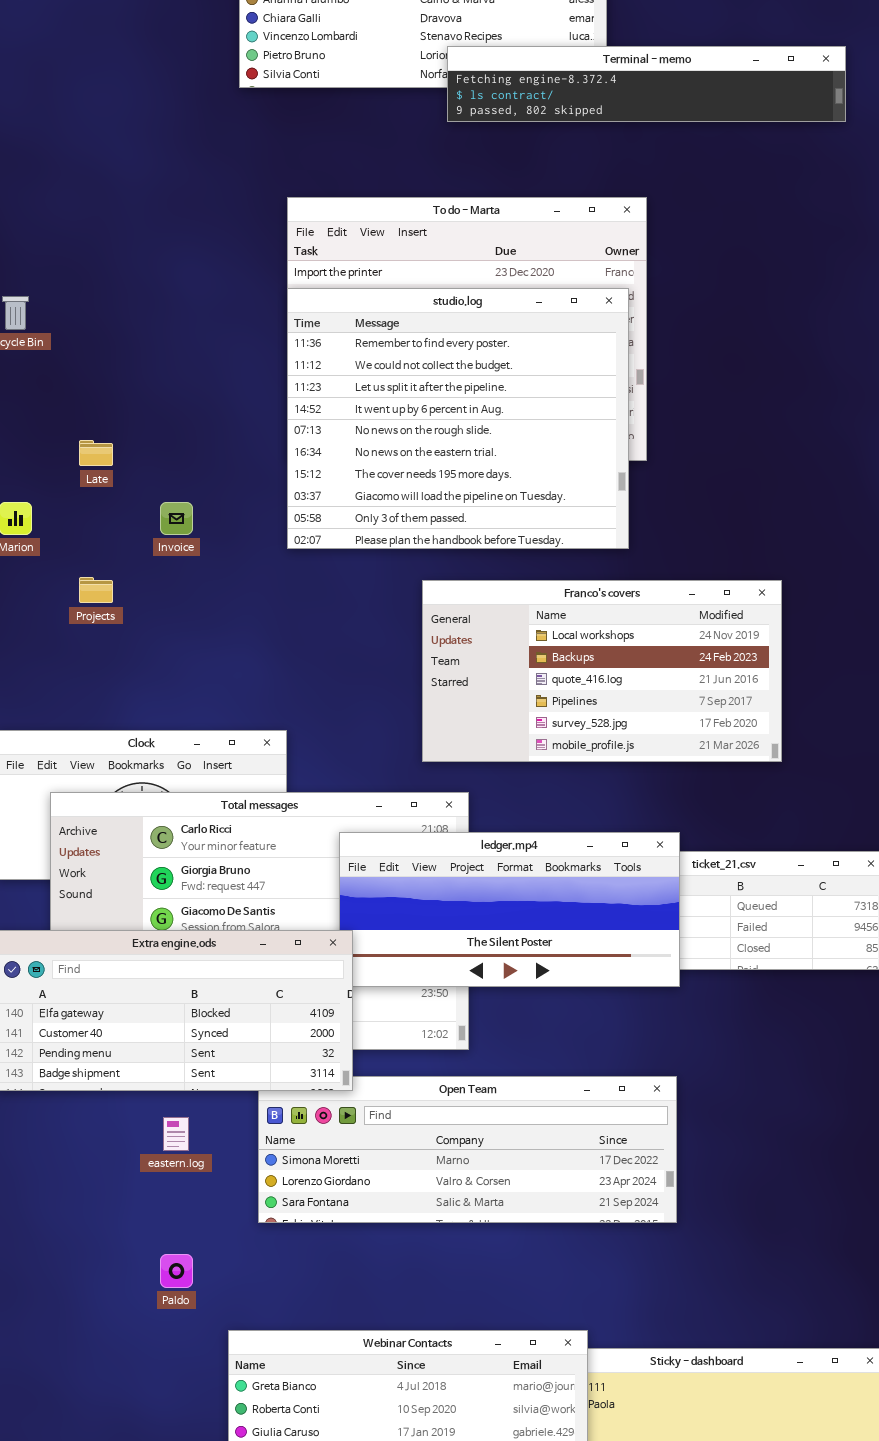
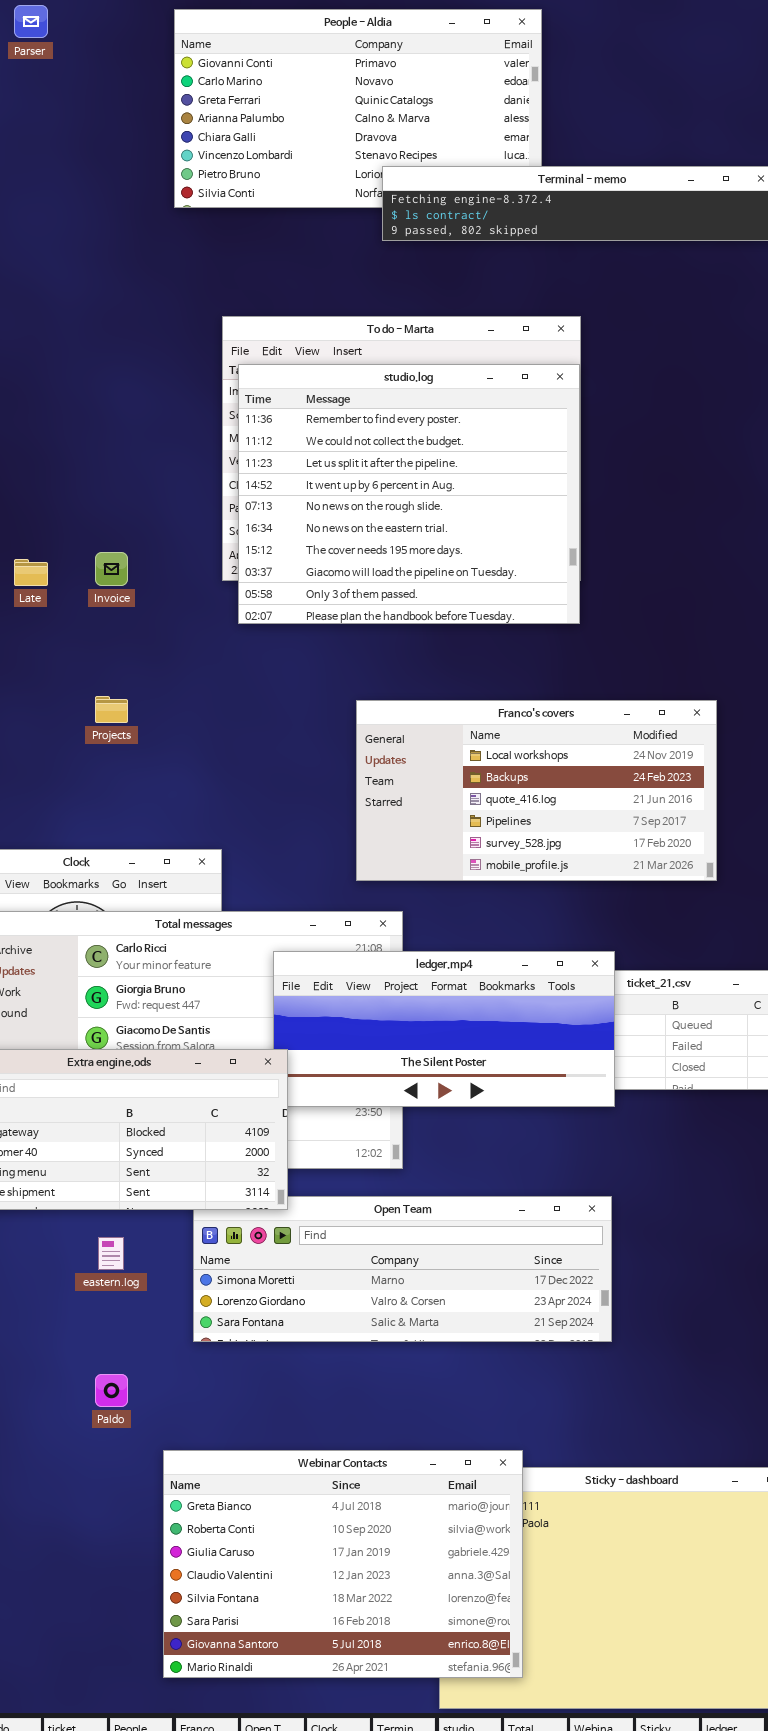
studio.log: [287,288,629,549] -> [238,364,580,624], moved
Invoice: [160,502,193,535] -> [95,552,128,586], moved
Projects: [79,577,113,603] -> [95,696,128,723], moved

